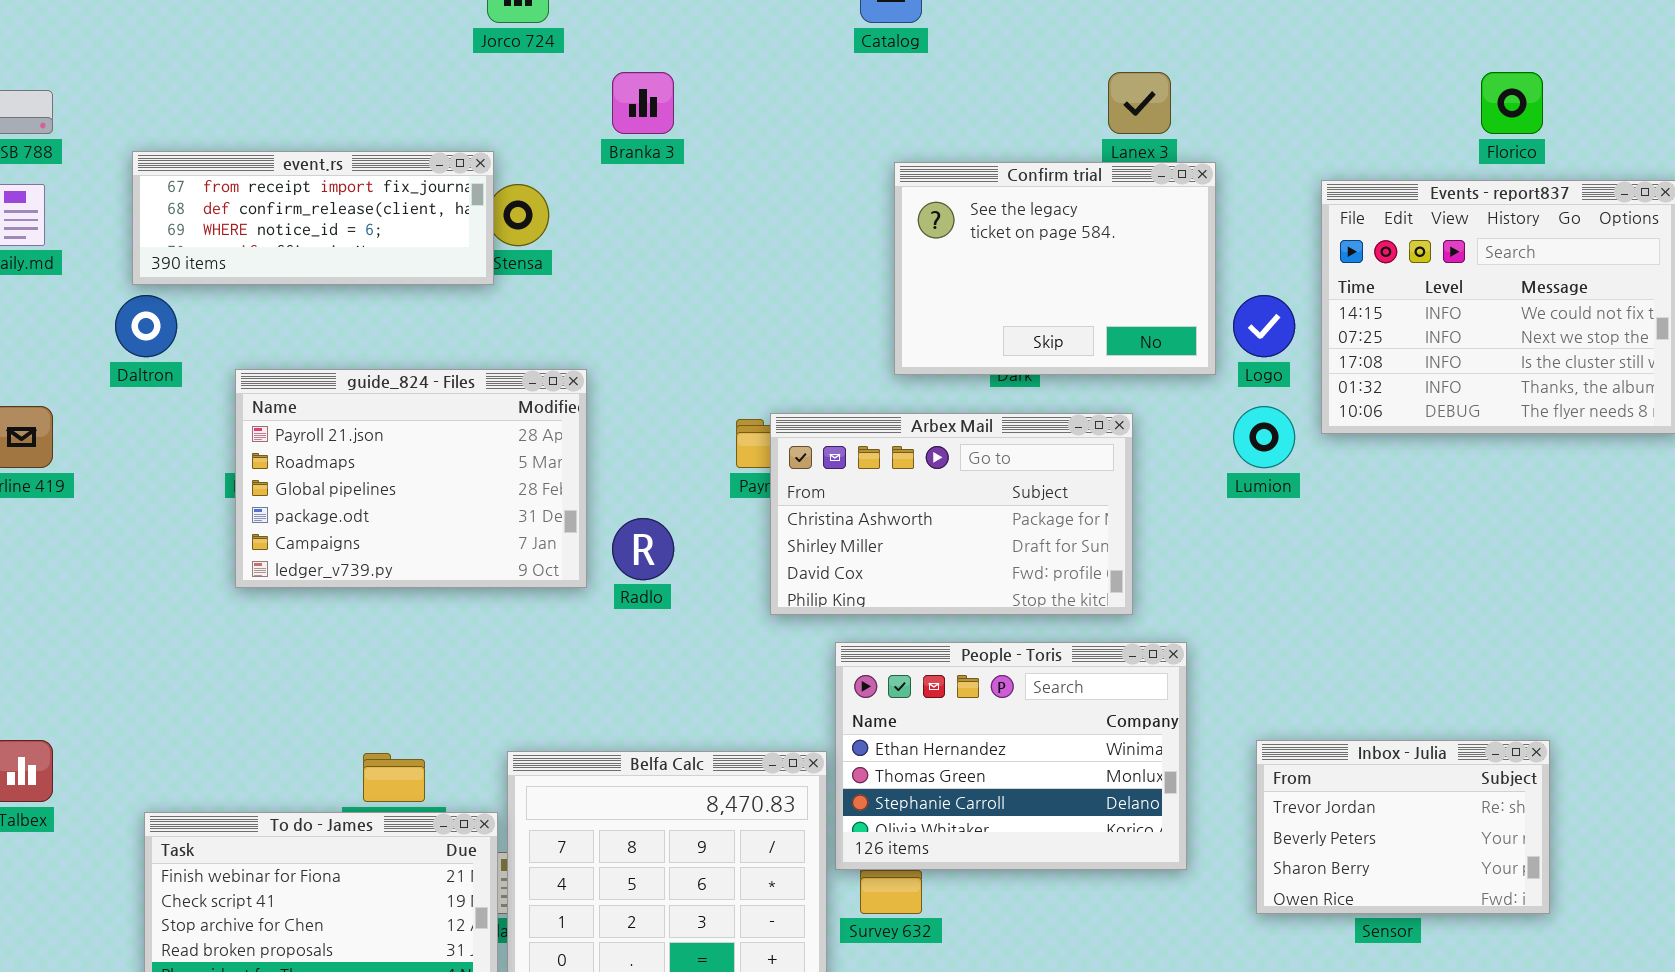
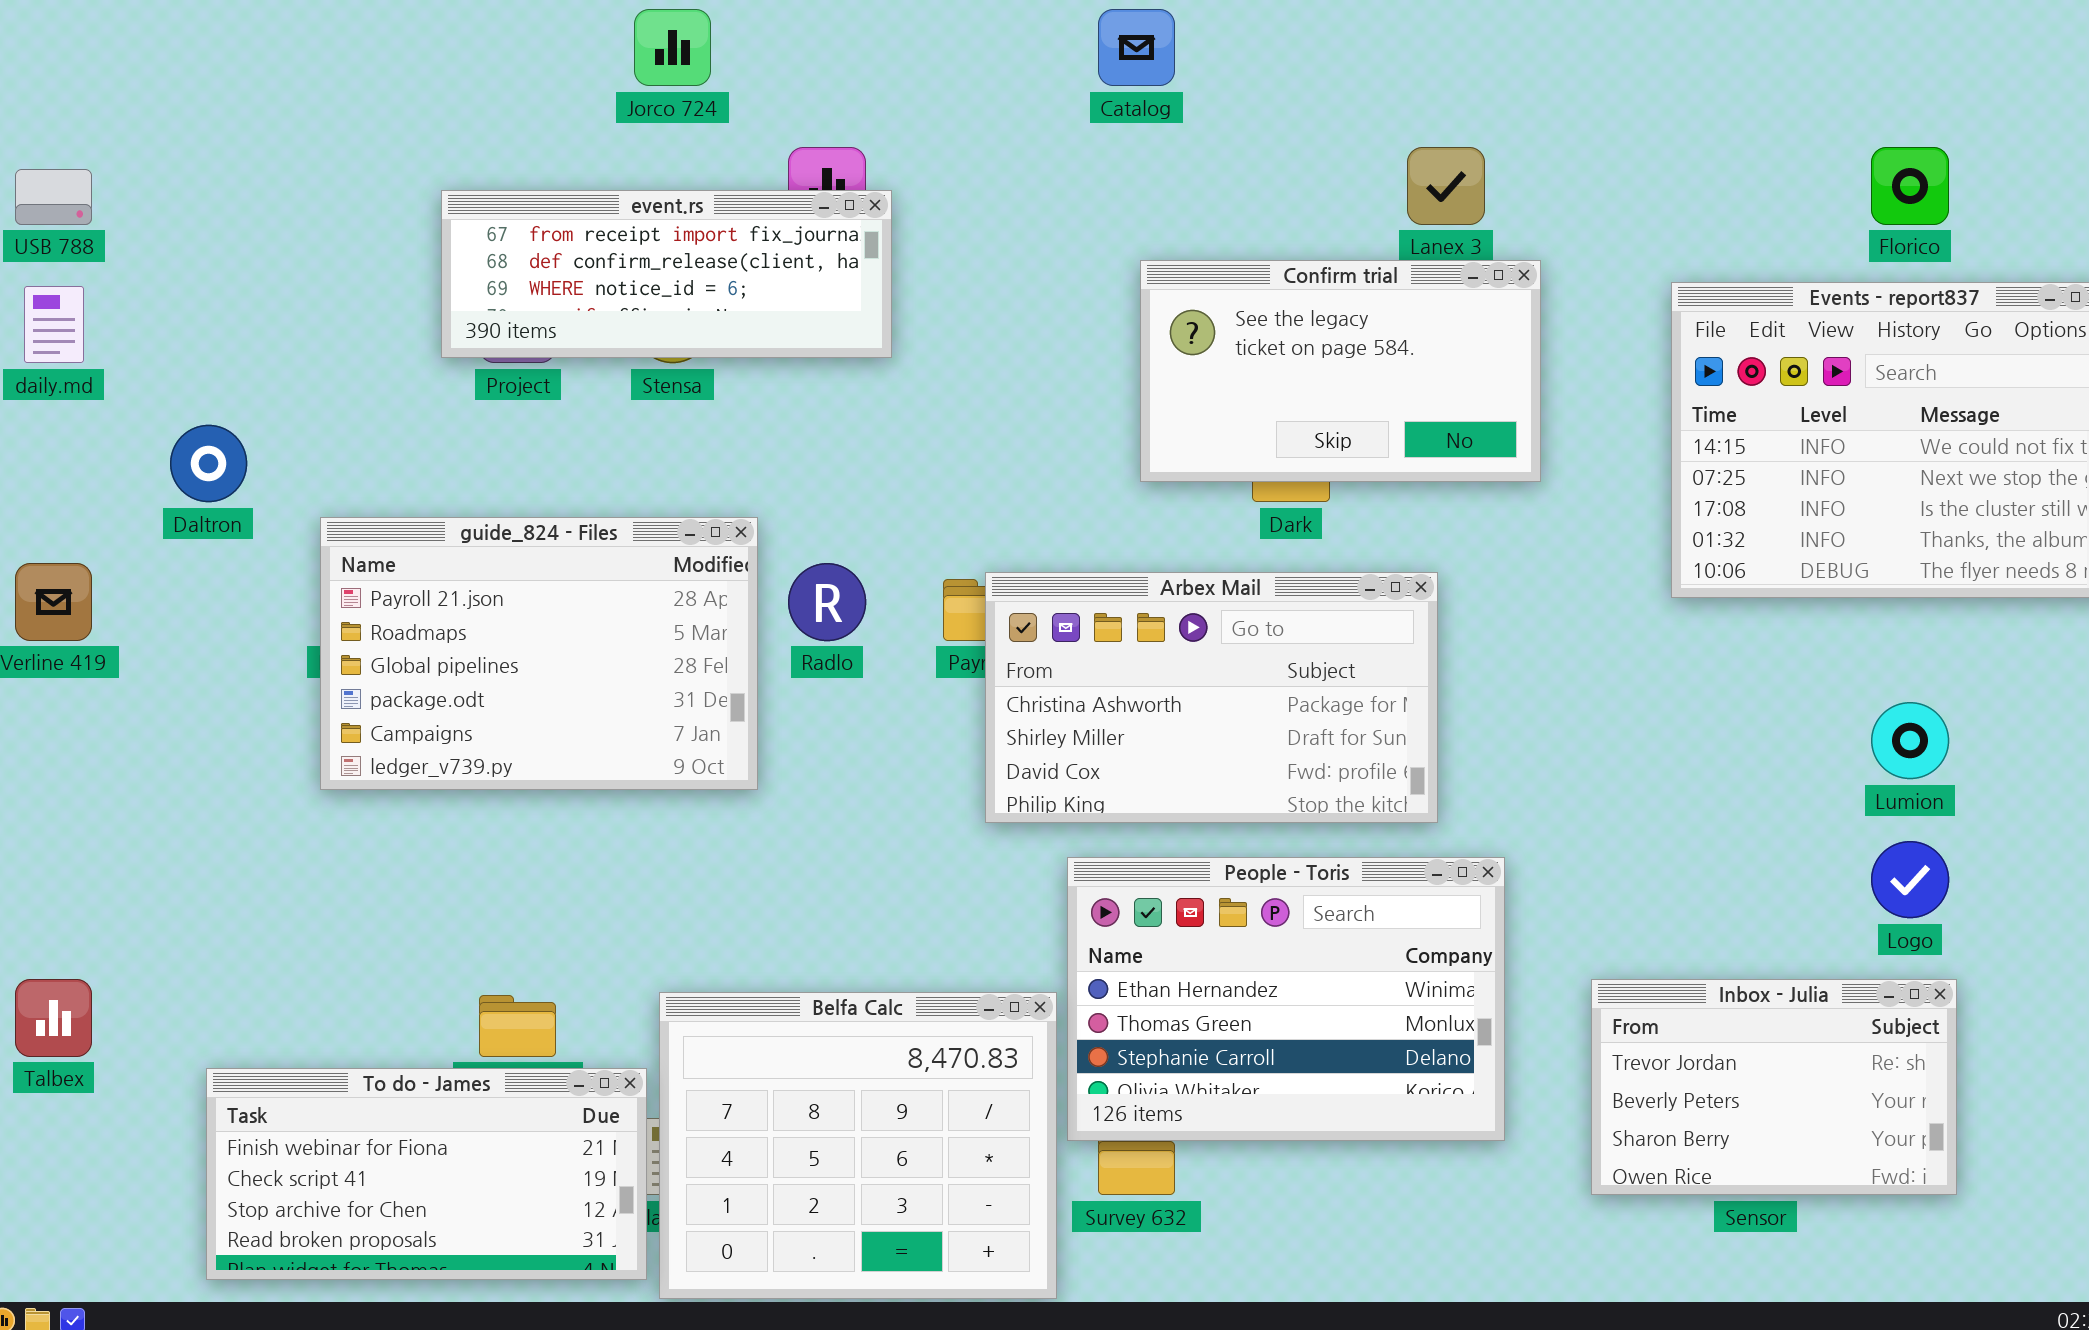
event.rs: [132,151,494,285] -> [441,190,892,358], moved
Confirm trial: [894,162,1216,375] -> [1140,260,1541,482], resized
Logo: [1233,295,1295,357] -> [1871,841,1949,918], moved
Lumion: [1233,406,1295,468] -> [1871,702,1949,779], moved
Radlo: [612,518,674,580] -> [788,563,866,641], moved

